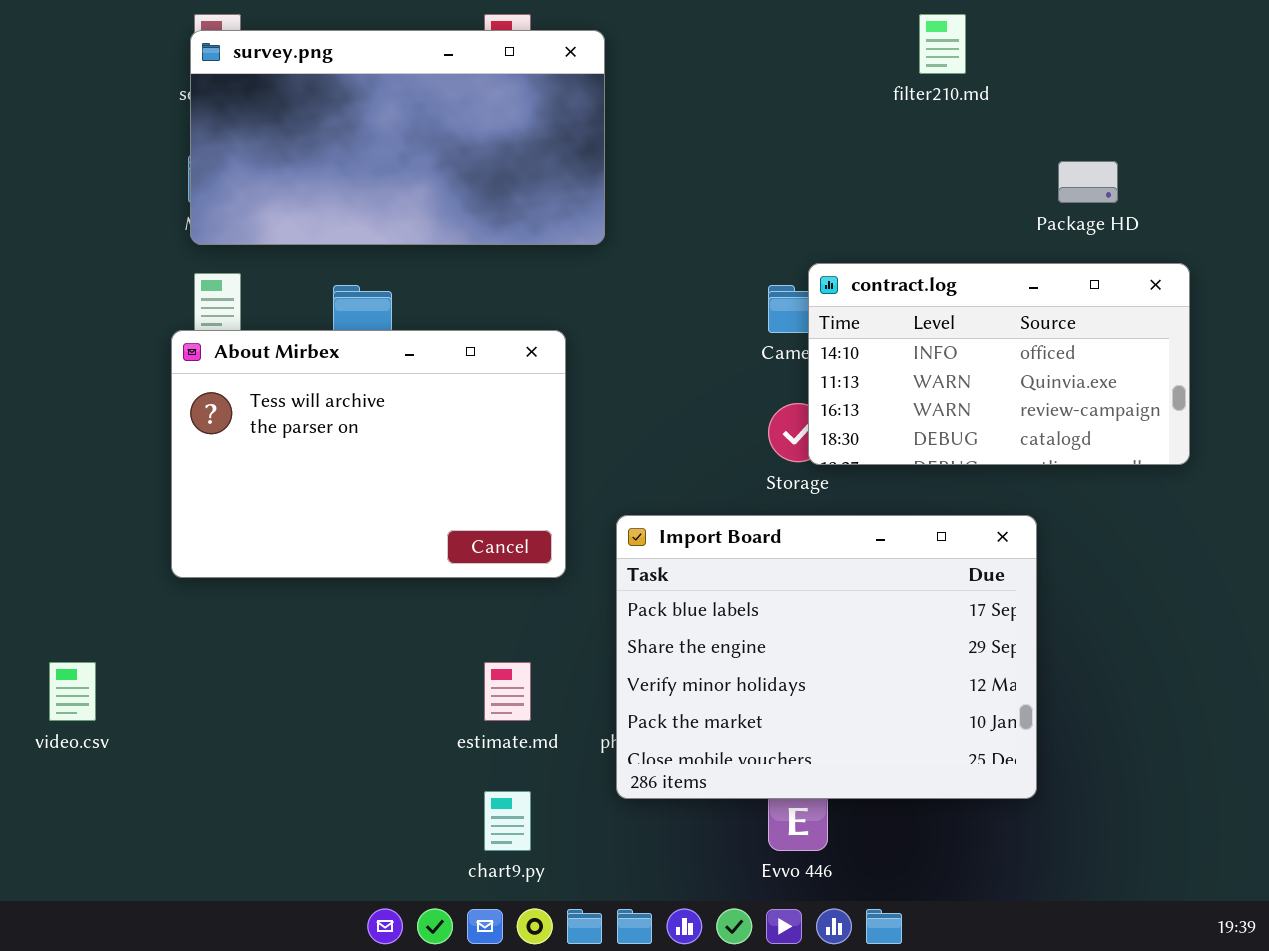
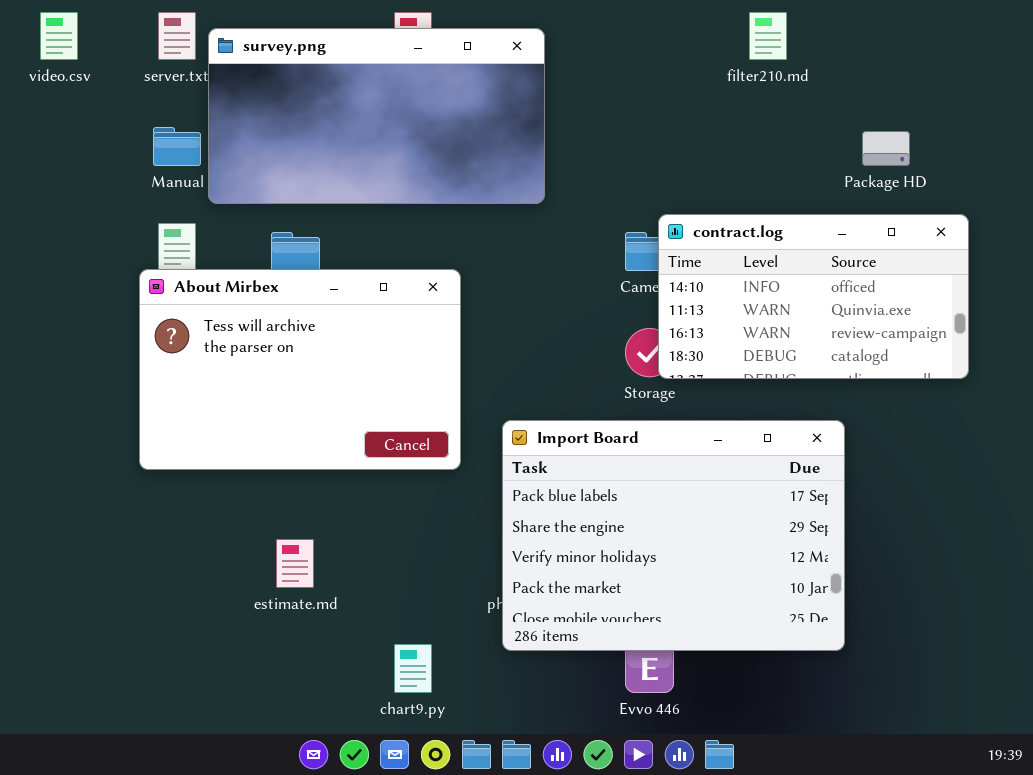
survey.png: [190,30,605,245] -> [208,28,545,204], moved
video.csv: [49,662,96,721] -> [40,12,78,60], moved
estimate.md: [484,662,531,721] -> [276,539,314,588], moved

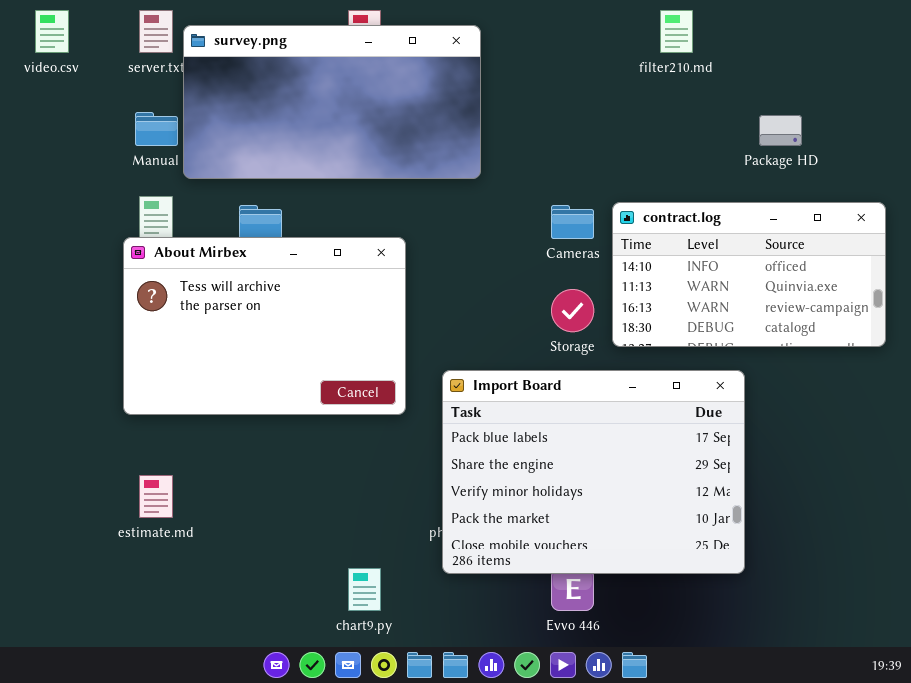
contract.log: [658,214,969,379] -> [612,202,886,347], moved
estimate.md: [276,539,314,588] -> [139,475,173,518], moved

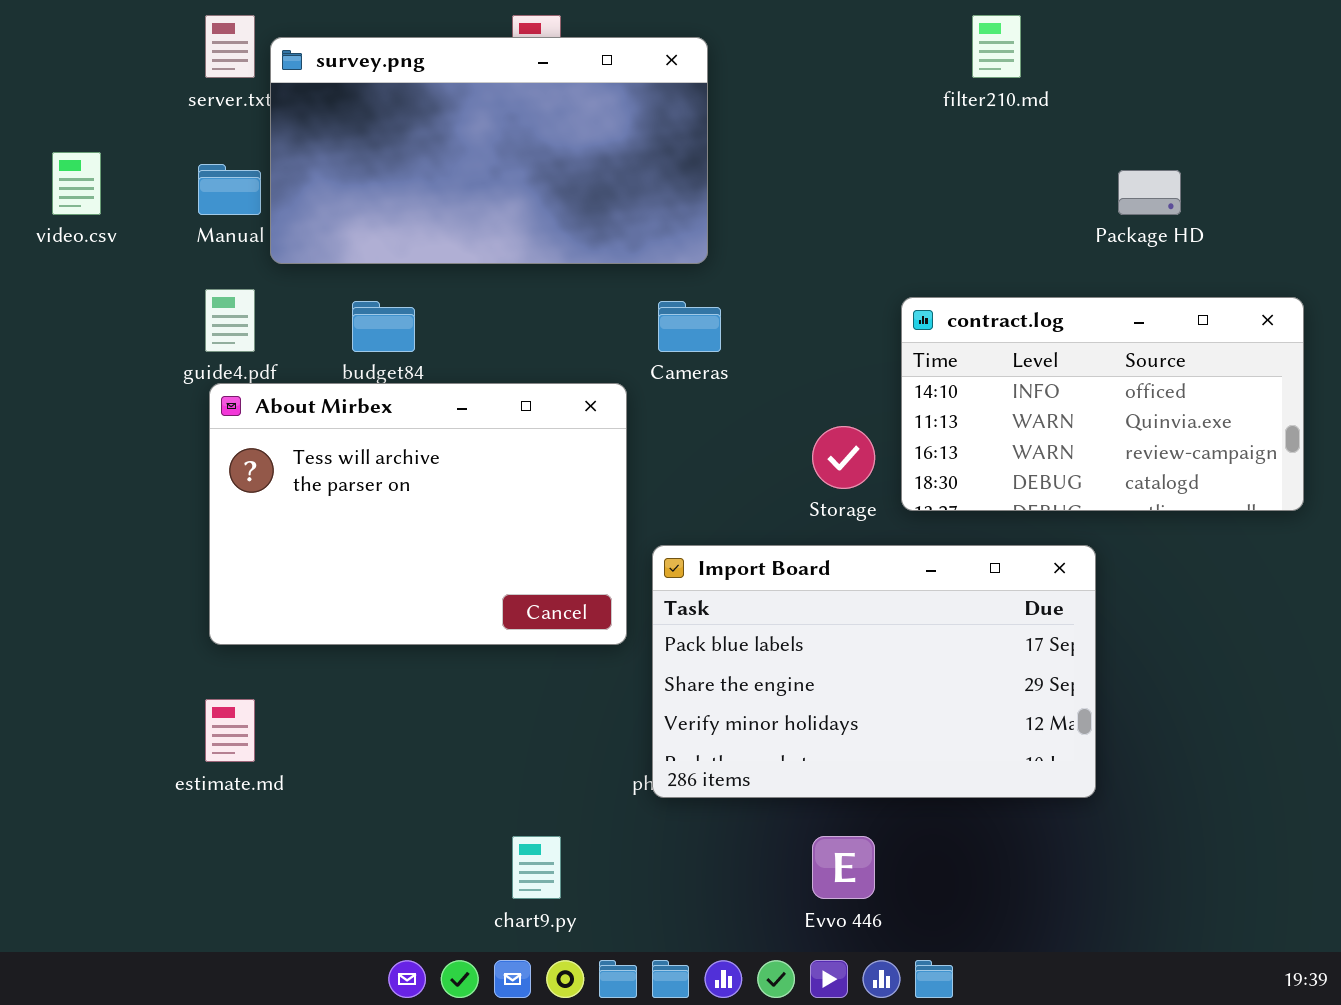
video.csv: [35,10,69,53] -> [52,152,101,215], moved
Cameras: [551,205,594,239] -> [658,301,721,352], moved
About Mirbex: [123,237,406,415] -> [209,383,627,645], moved
Import Board: [442,370,745,574] -> [652,545,1096,798], resized

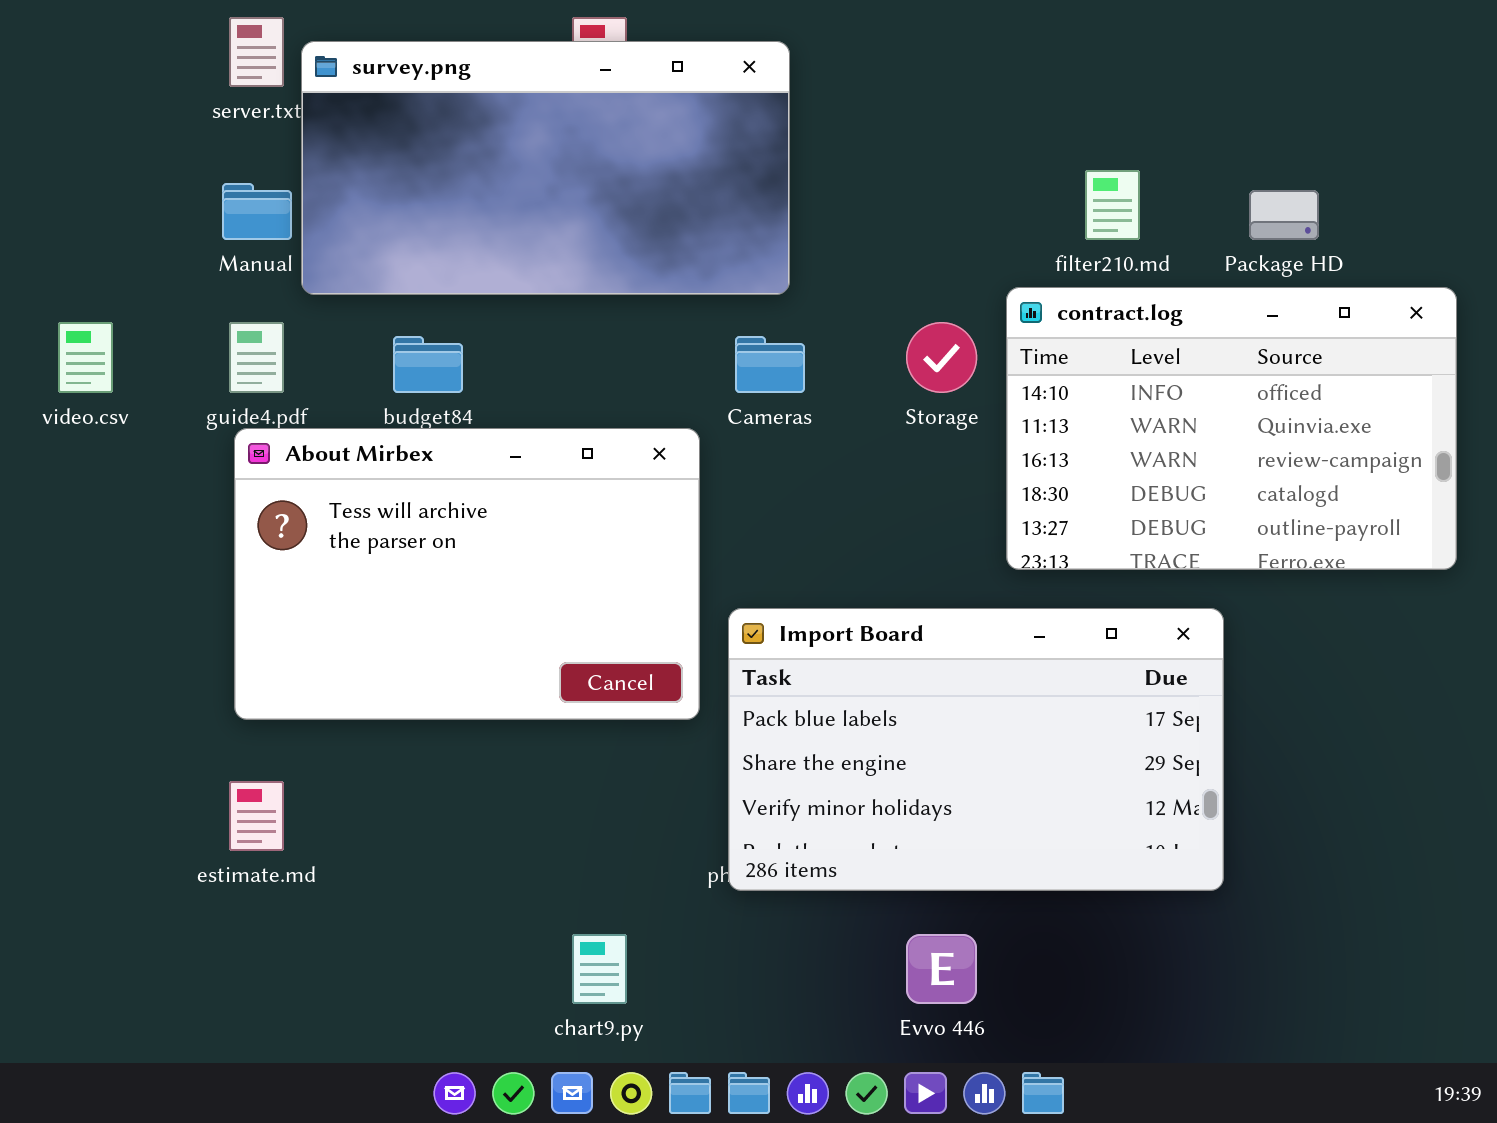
filter210.md: [972,15,1021,78] -> [1085,170,1140,240], moved
video.csv: [52,152,101,215] -> [58,322,113,393], moved
contract.log: [901,297,1304,511] -> [1006,287,1457,570], resized
Storage: [812,426,875,489] -> [906,322,977,393], moved

